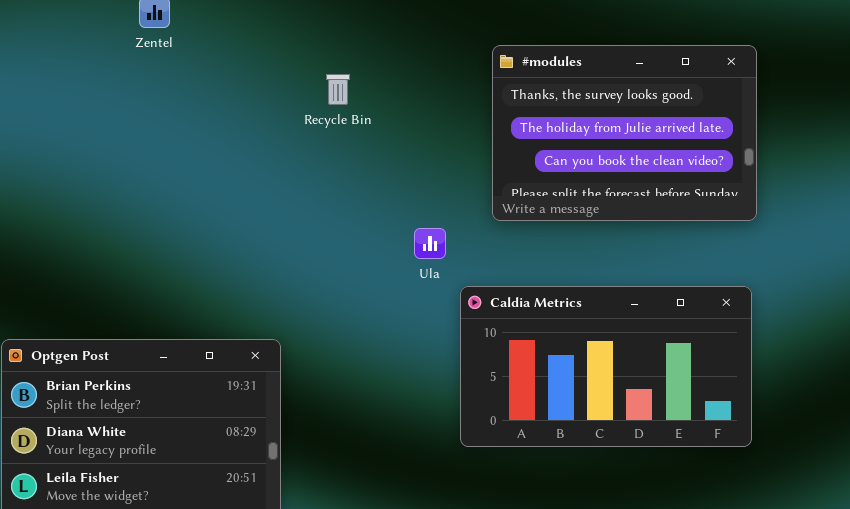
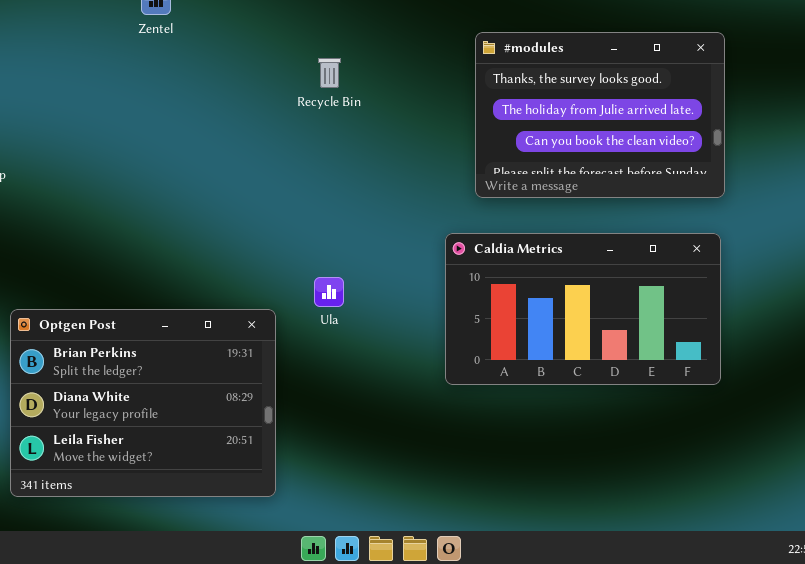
Ula: [414,228,446,259] -> [314,277,344,307], moved
Caldia Metrics: [460,286,752,447] -> [445,233,721,385], moved

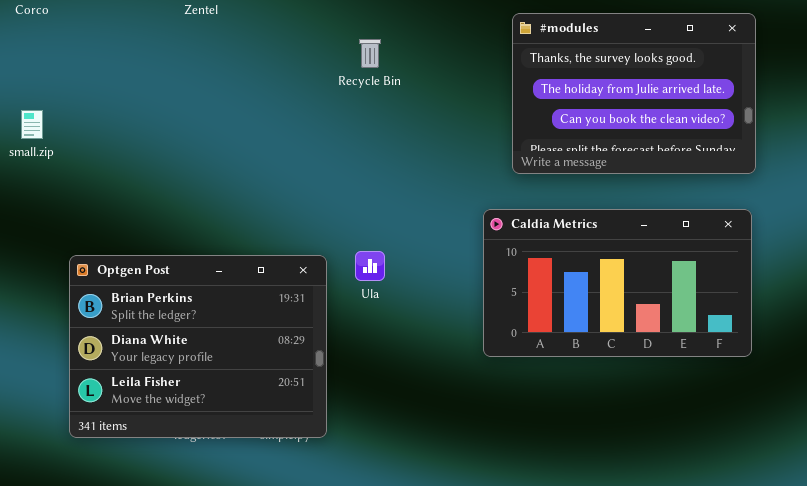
Optgen Post: [10,309,276,497] -> [69,255,327,438], moved

